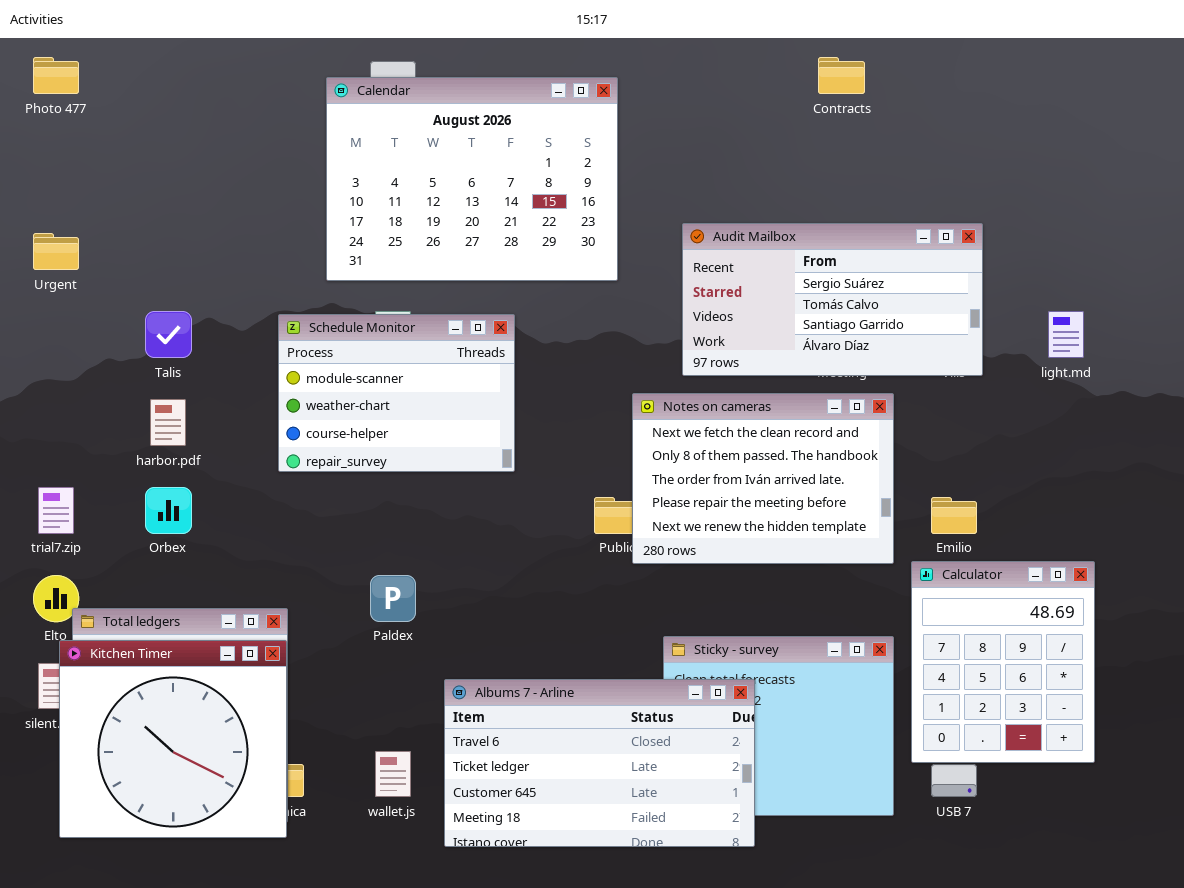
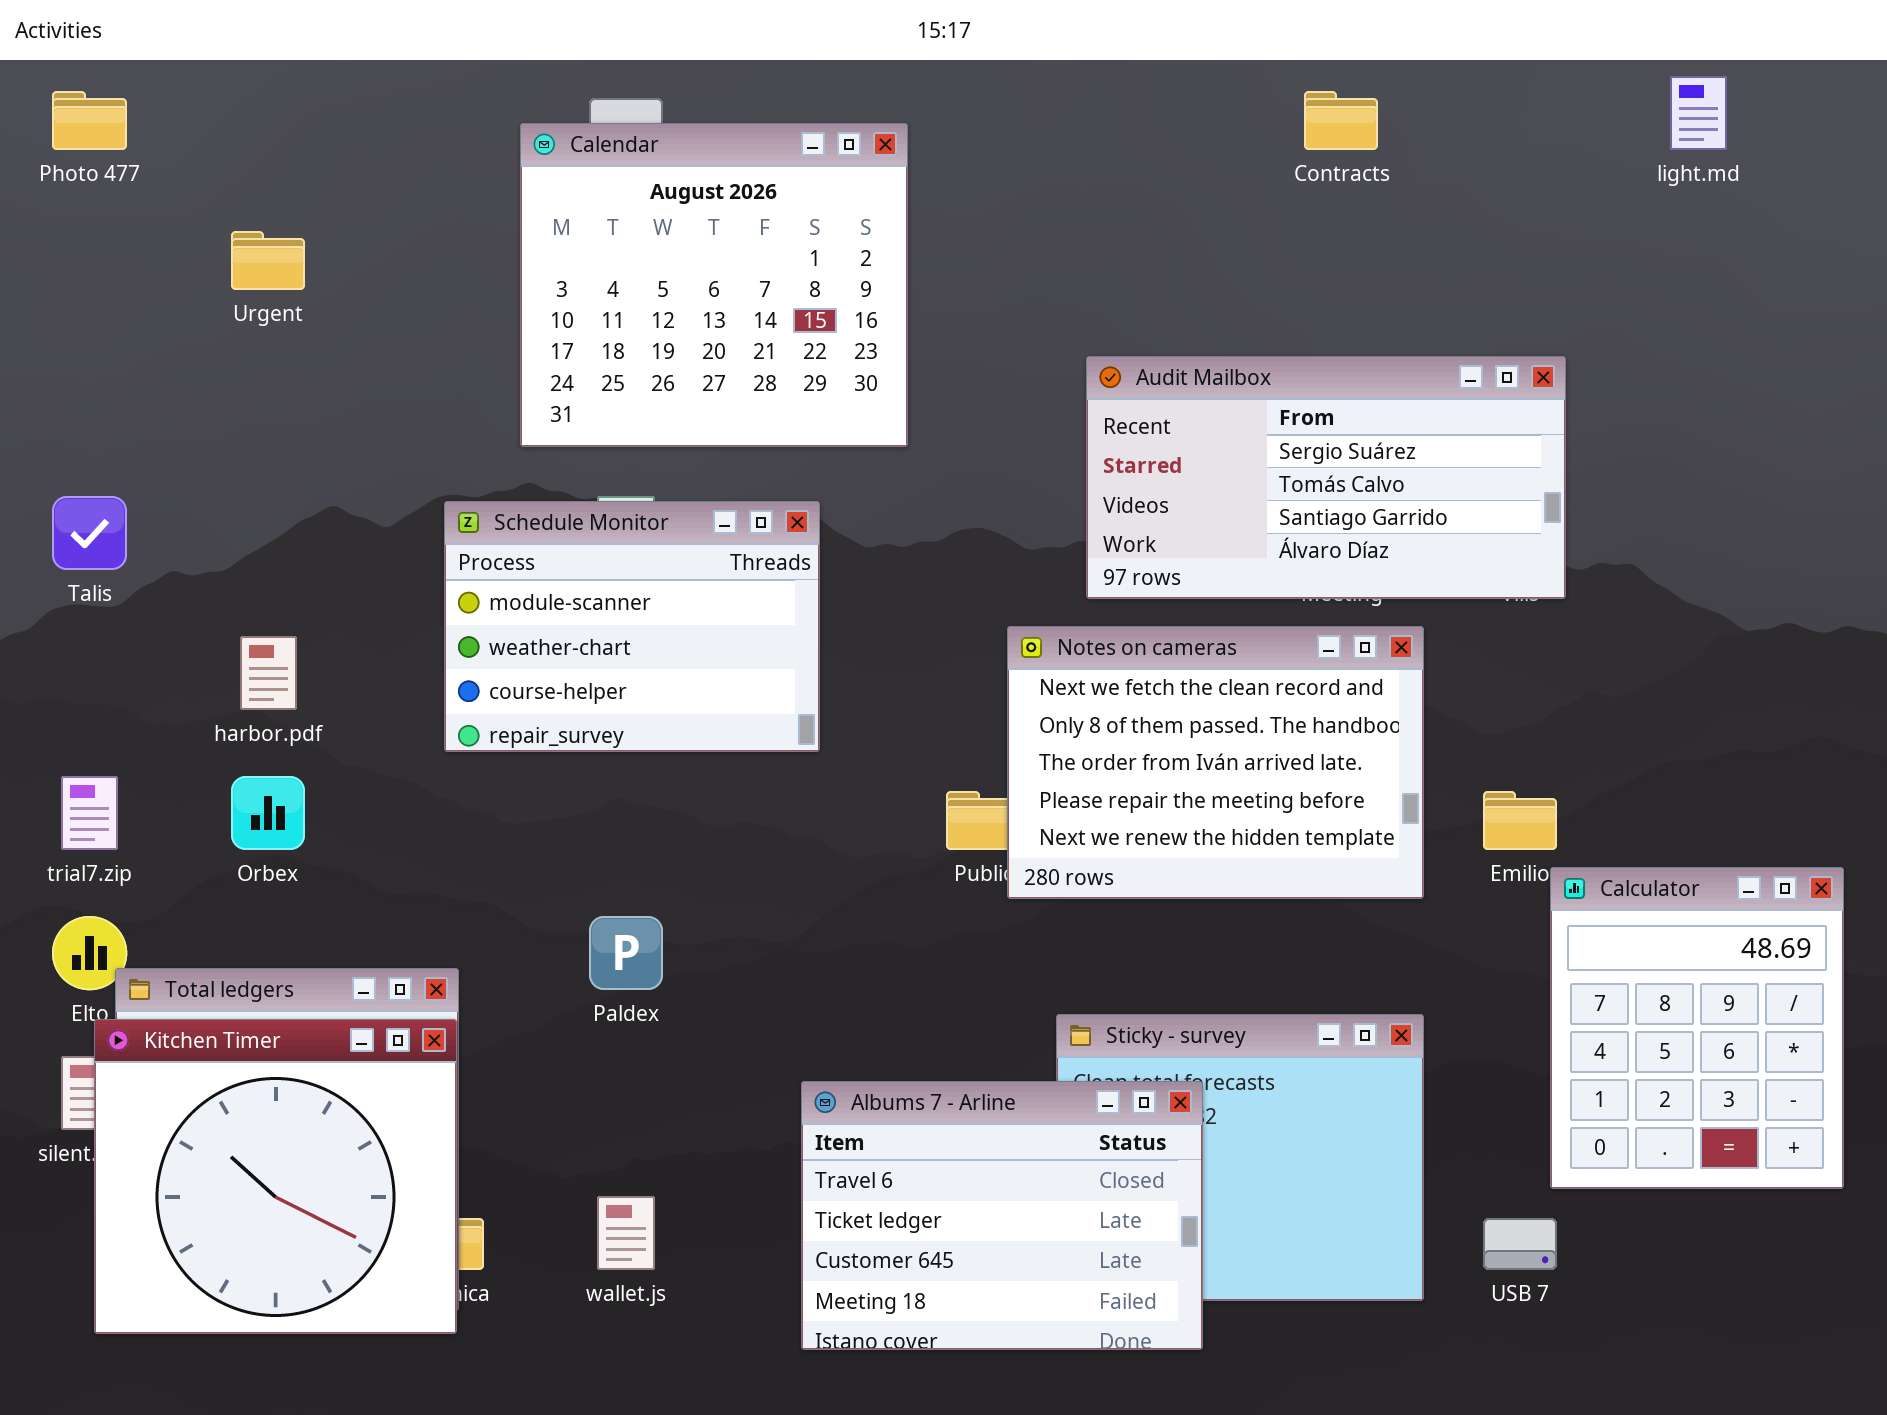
Calendar: [326,77,618,281] -> [520,123,908,447], resized
Urgent: [33,233,79,270] -> [231,231,305,290], moved
Talis: [145,311,192,358] -> [52,496,127,570], moved
light.md: [1048,311,1084,358] -> [1670,76,1727,150], moved
Calculator: [911,561,1095,763] -> [1550,867,1844,1189], moved
Albums 7 - Arline: [444,679,755,847] -> [801,1081,1203,1350], resized

